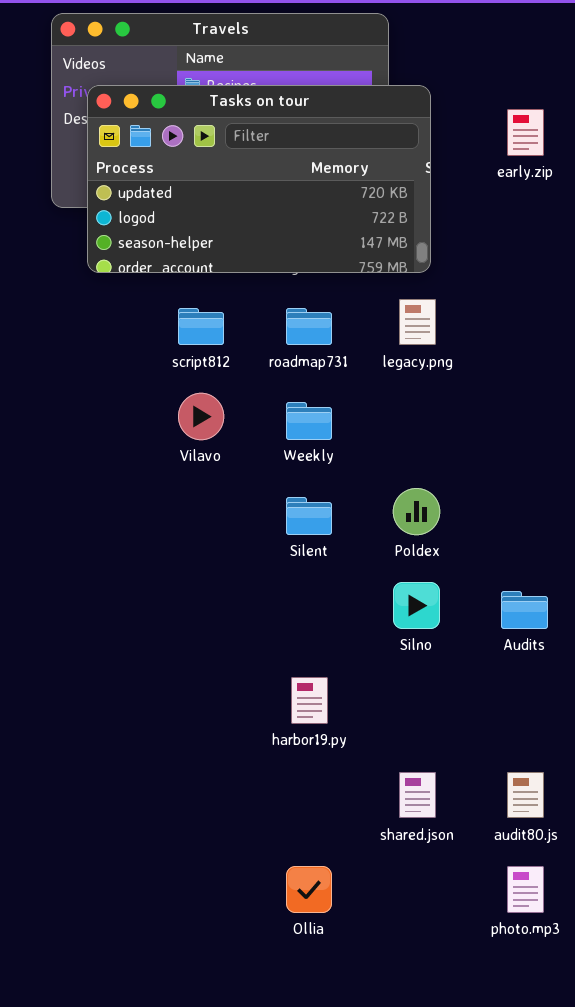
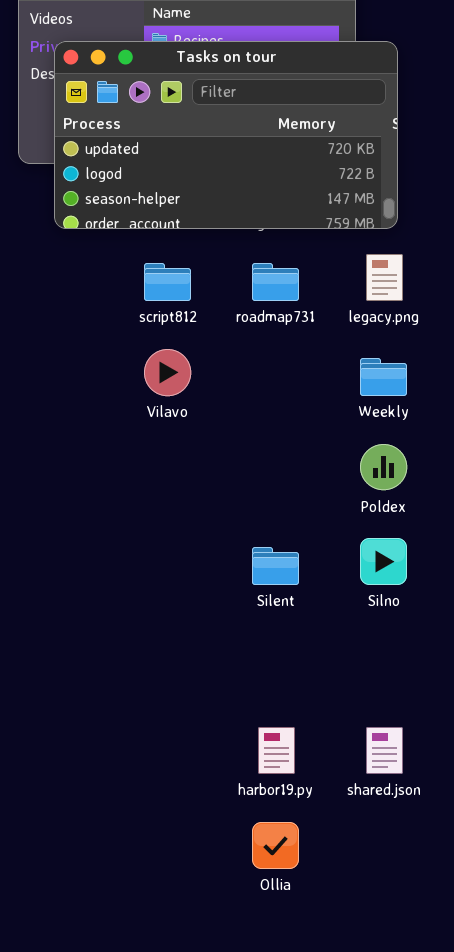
Weekly: [286,402,332,440] -> [360,358,407,396], moved
Silent: [286,497,332,535] -> [252,547,299,585], moved
harbor19.py: [291,677,328,724] -> [258,727,295,774], moved

